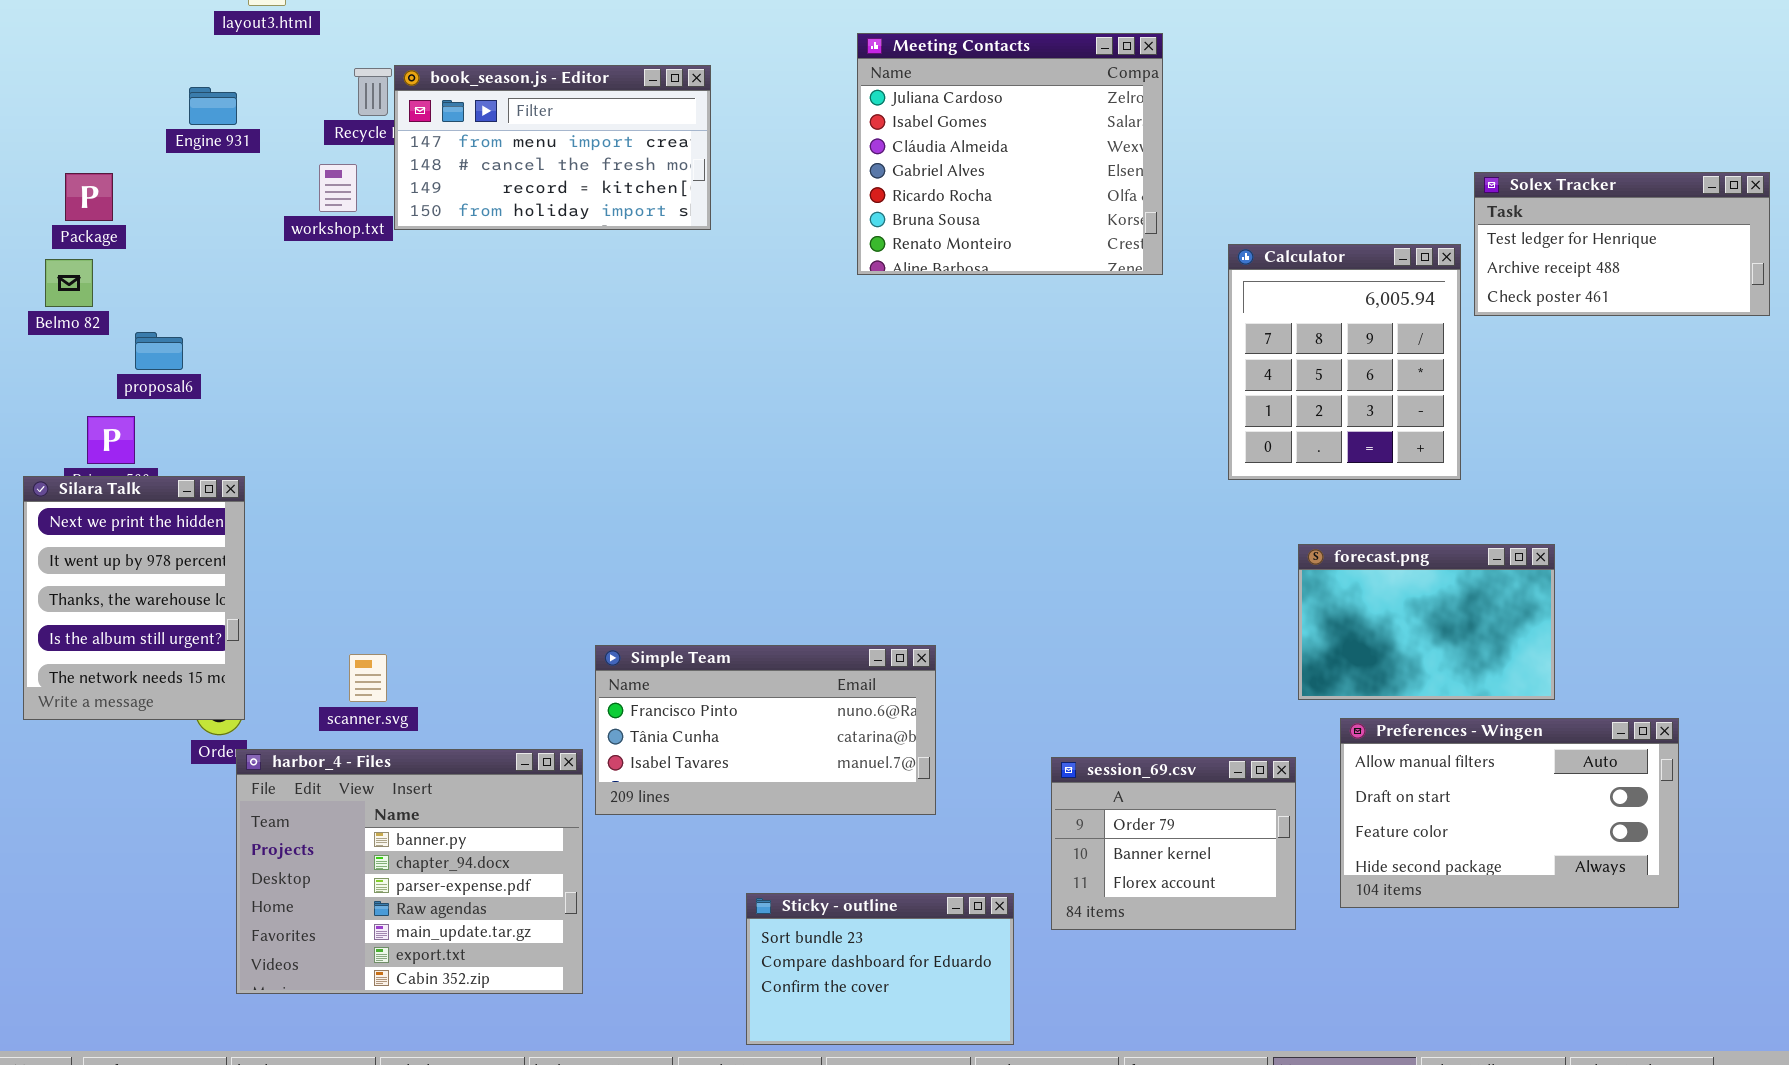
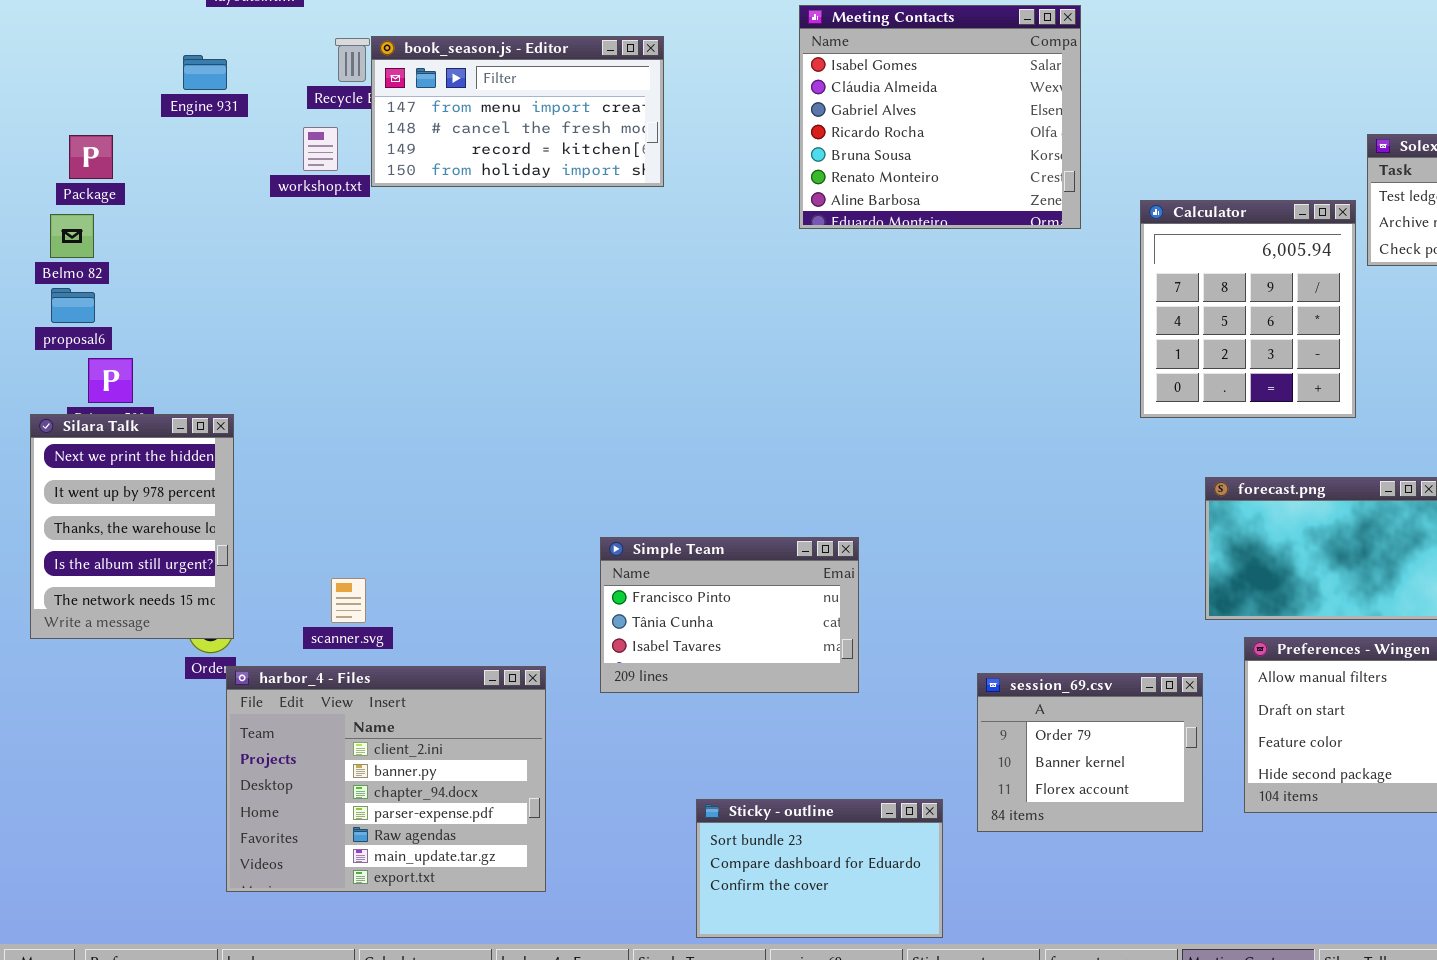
Meeting Contacts: [857,33,1163,275] -> [799,5,1081,229], scrolled down 1 row
proposal6: [135,332,183,370] -> [51,288,95,323], moved
Simple Team: [595,645,936,815] -> [600,537,859,693], moved, resized
harbor_4 - Files: [236,749,583,994] -> [226,666,546,892], scrolled up 1 row

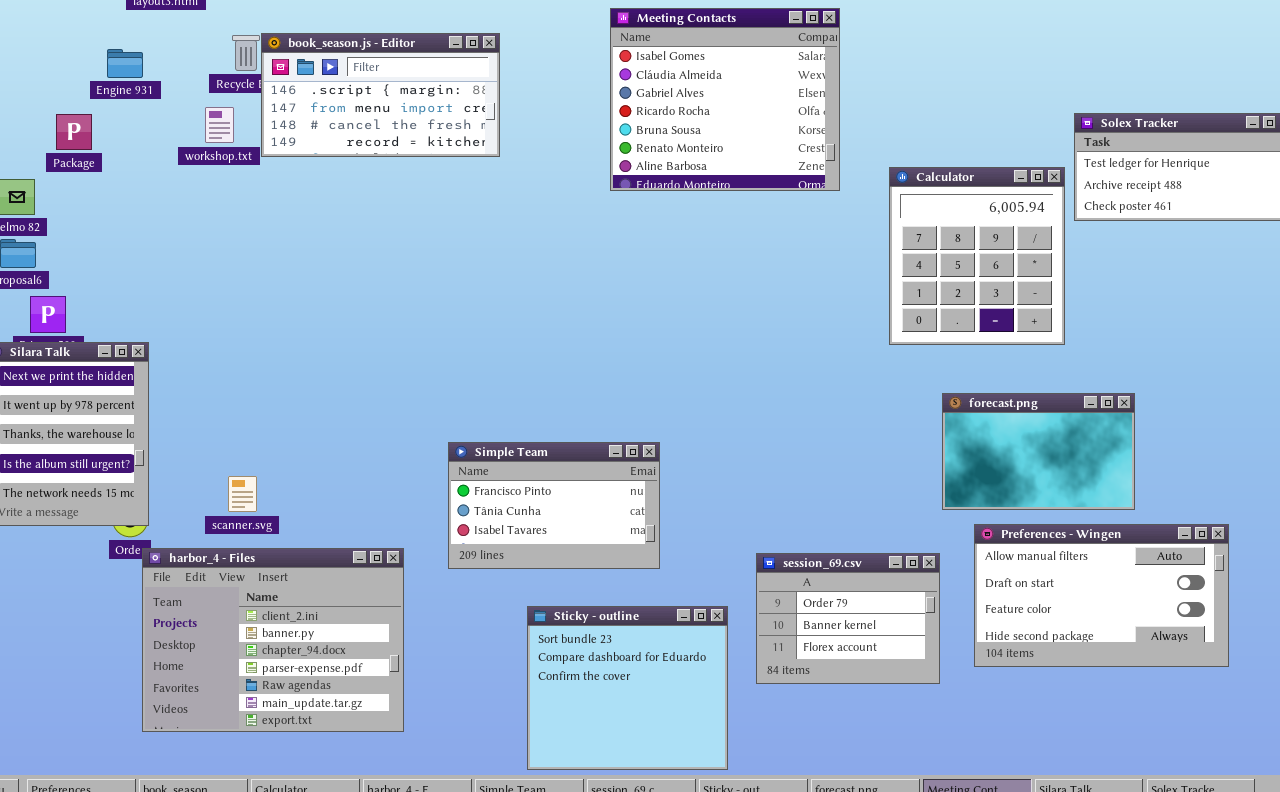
book_season.js - Editor: [371,36,664,187] -> [261,33,500,157], scrolled up 1 row
Package: [69,135,113,179] -> [56,114,92,150], moved
Sticky - outline: [696,799,943,938] -> [527,606,728,770], resized

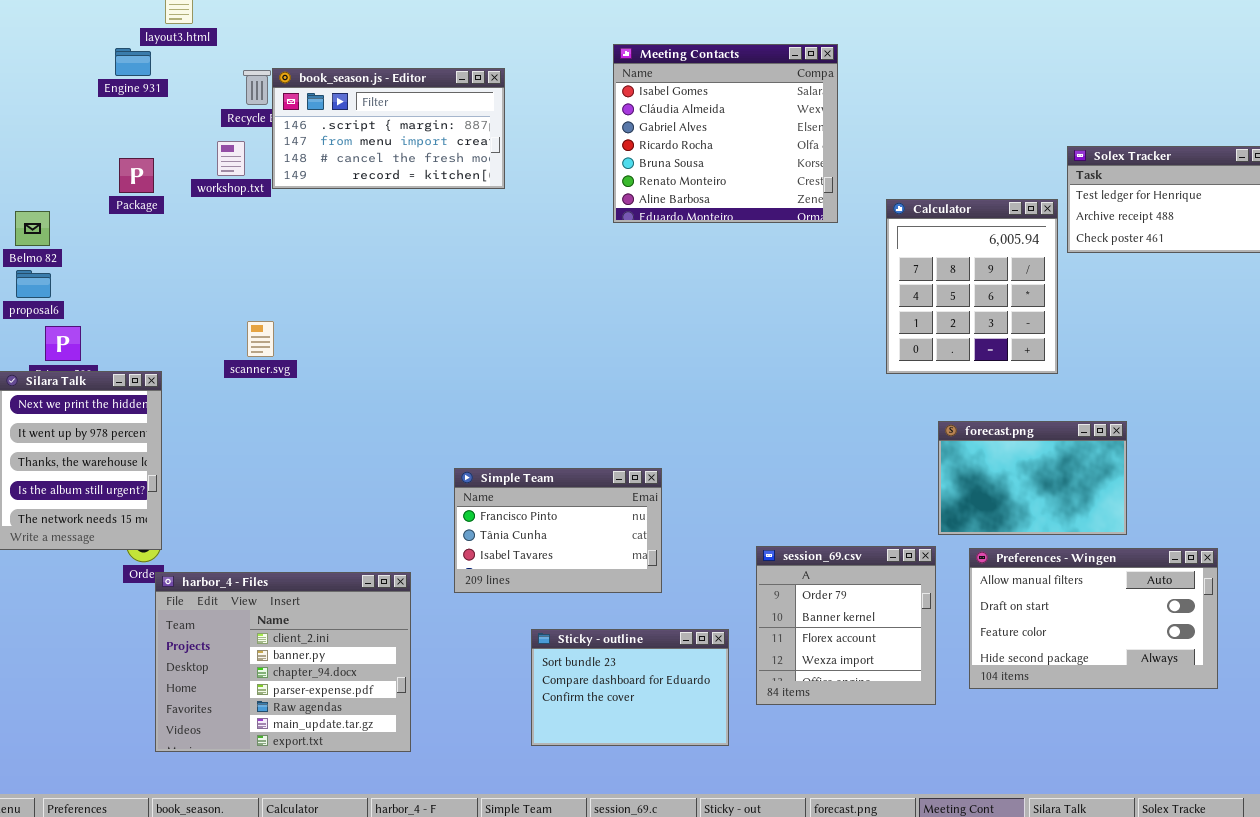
Engine 931: [107,49,143,78] -> [115,48,151,76], moved
Package: [56,114,92,150] -> [119,158,154,193], moved
scanner.svg: [228,476,257,512] -> [247,321,274,357], moved
session_69.csv: [756,553,940,684] -> [756,546,936,705], resized
Sticky - outline: [527,606,728,770] -> [531,629,729,746], resized

